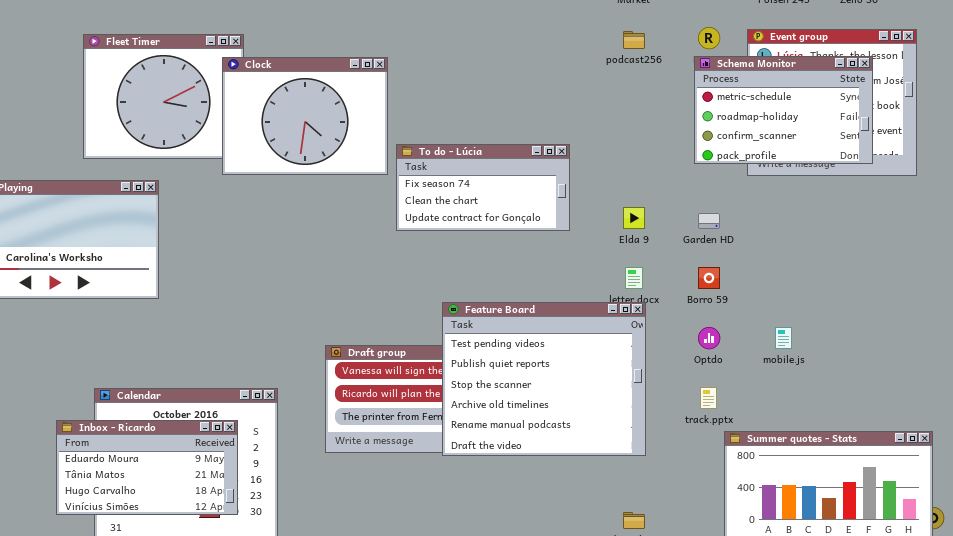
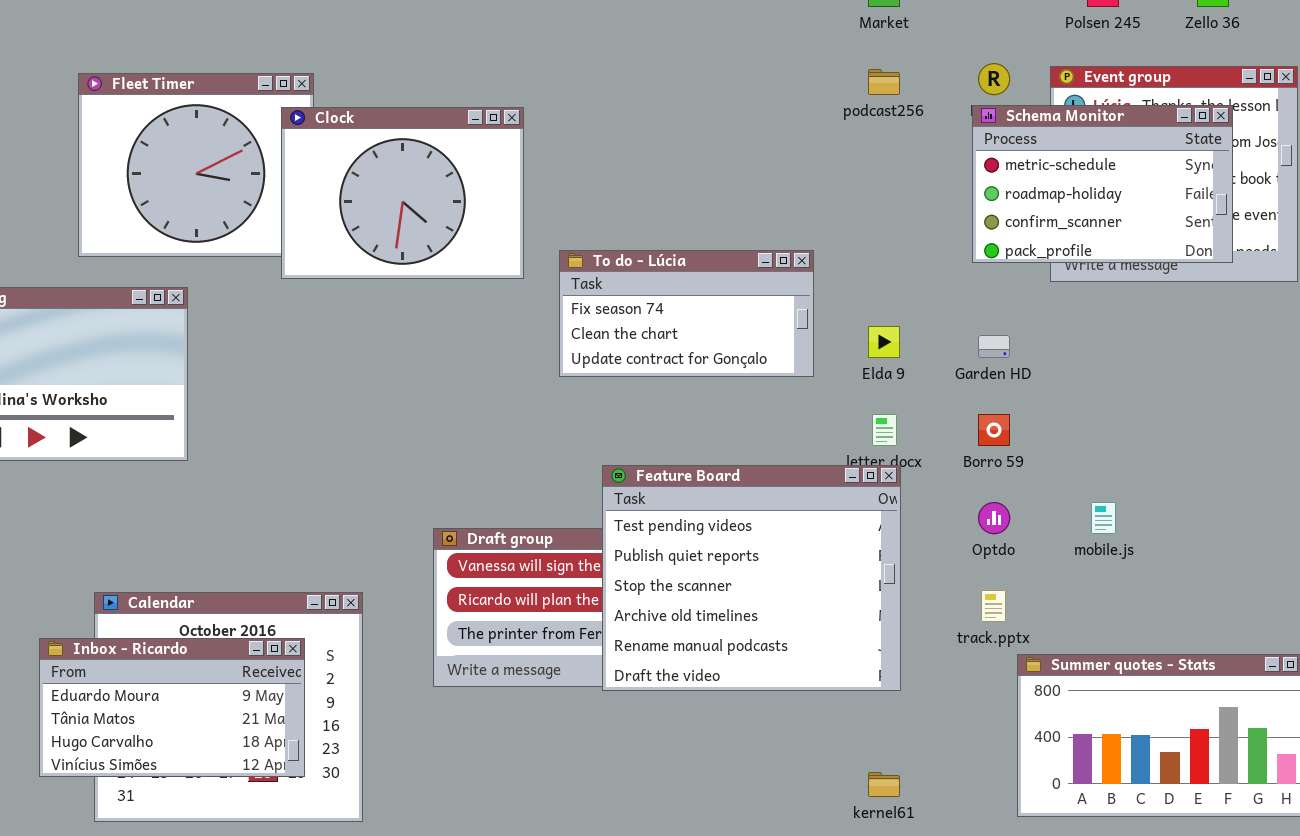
To do - Lúcia: [396,144,570,231] -> [559,250,814,377], moved

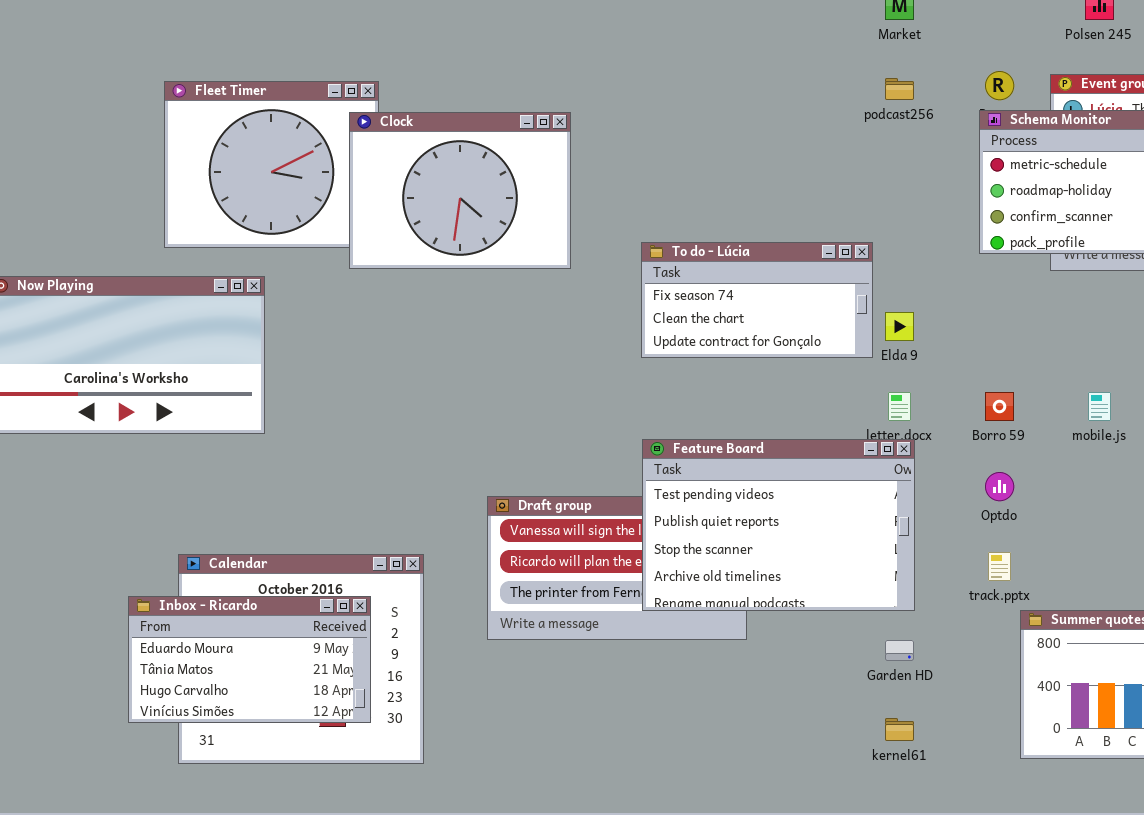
To do - Lúcia: [559,250,814,377] -> [641,242,873,358], moved
Garden HD: [978,335,1010,358] -> [885,640,914,661], moved
Feature Board: [602,465,901,691] -> [642,439,915,611], resized
mobile.js: [1091,502,1116,534] -> [1088,392,1111,421], moved

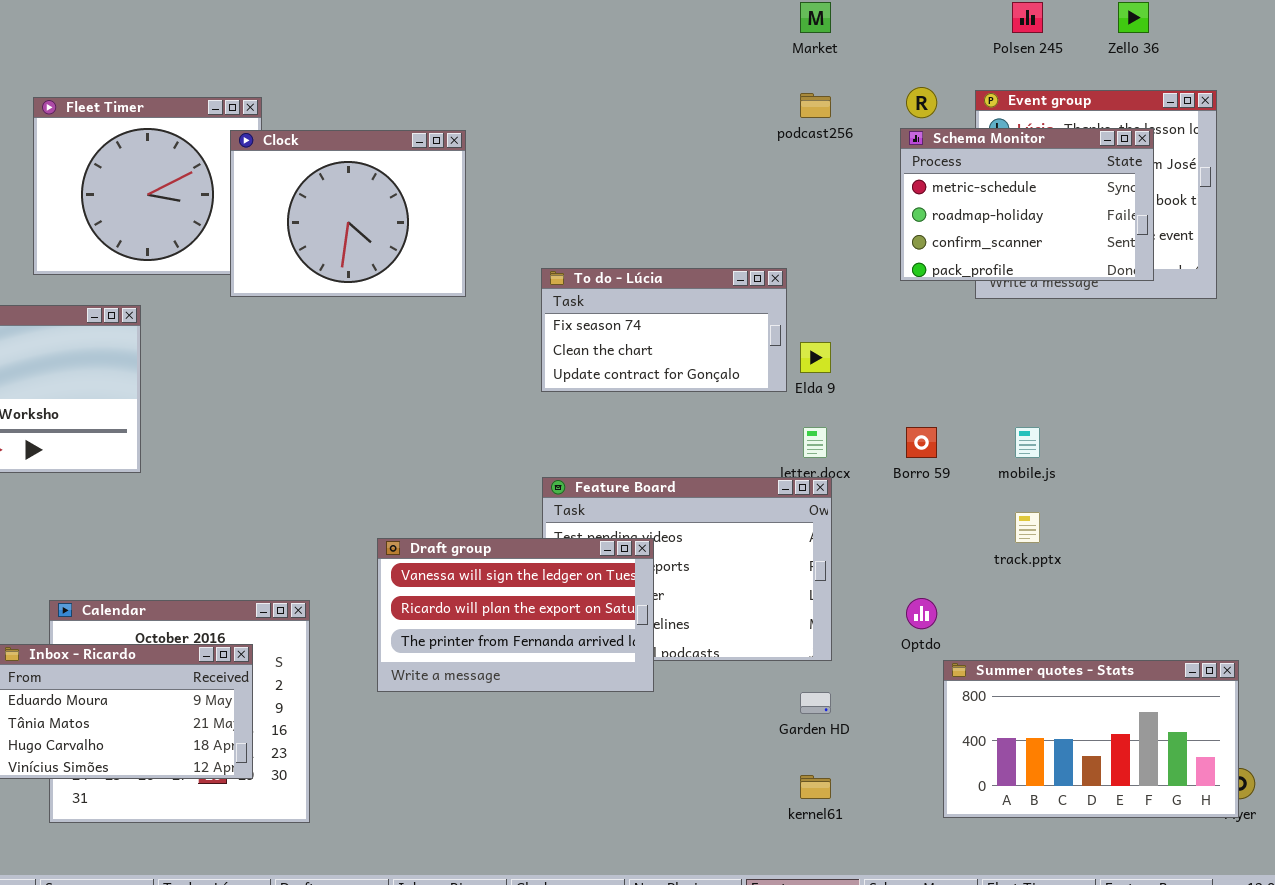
Optdo: [985,472,1014,501] -> [906,598,937,629], moved
Draft group: [487,496,747,640] -> [377,538,654,692], raised
track.pptx: [988,552,1011,581] -> [1015,512,1040,543], moved

